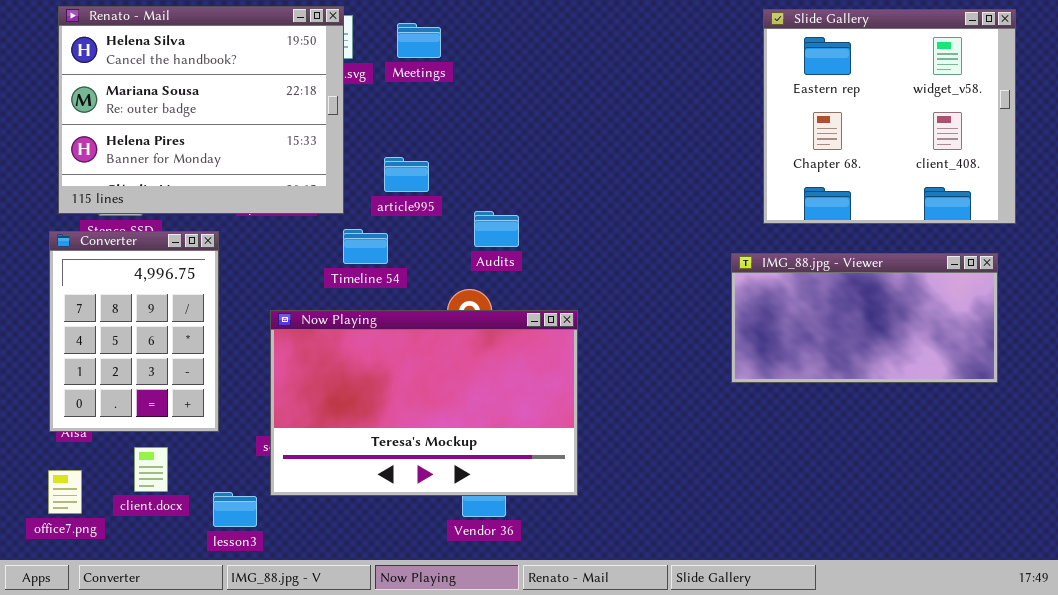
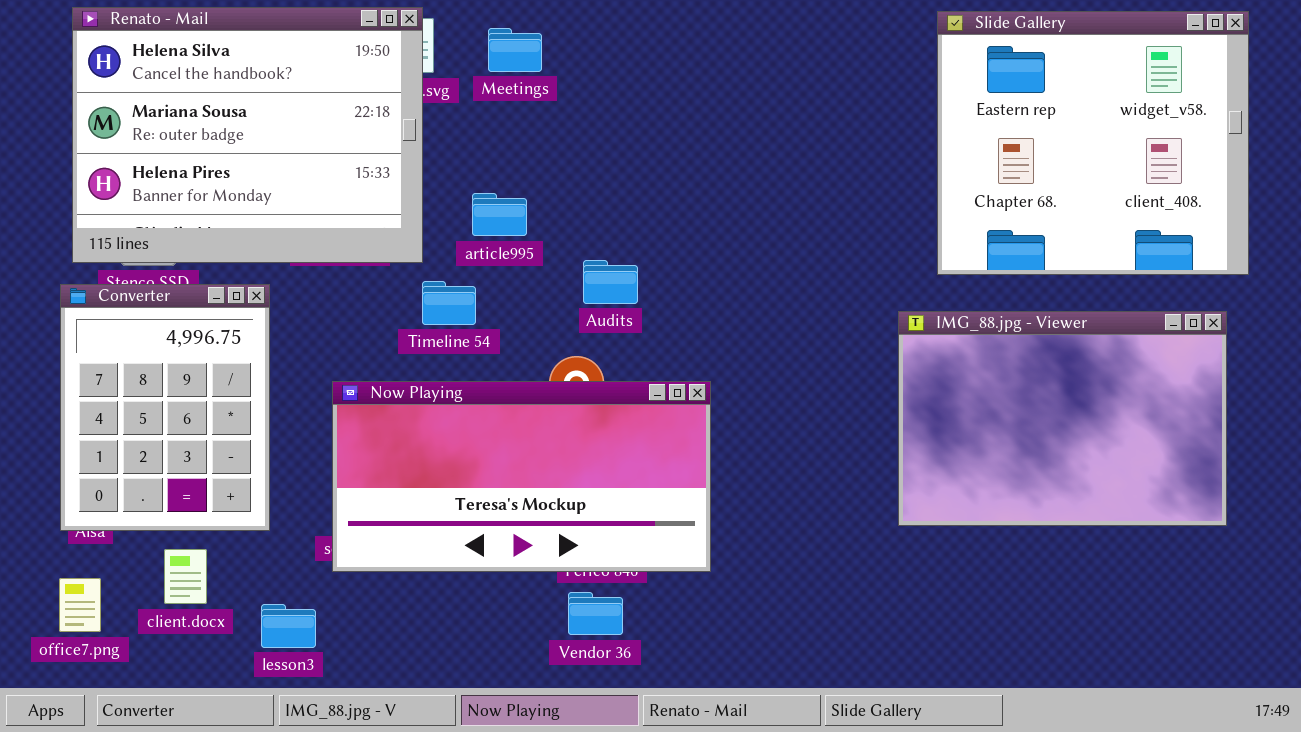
IMG_88.jpg - Viewer: [731,253,998,383] -> [898,311,1227,526], resized
Now Playing: [270,310,578,496] -> [332,381,711,572], resized

